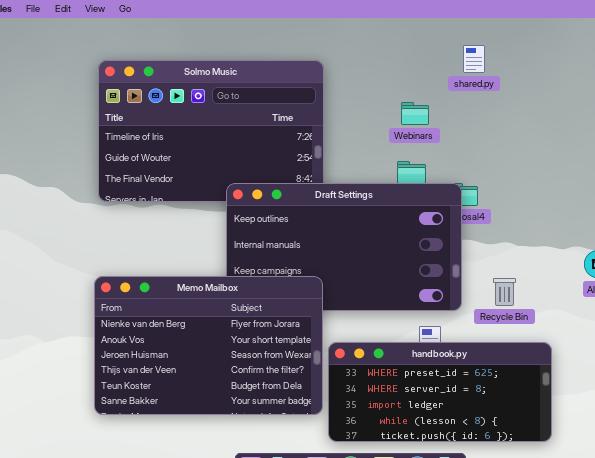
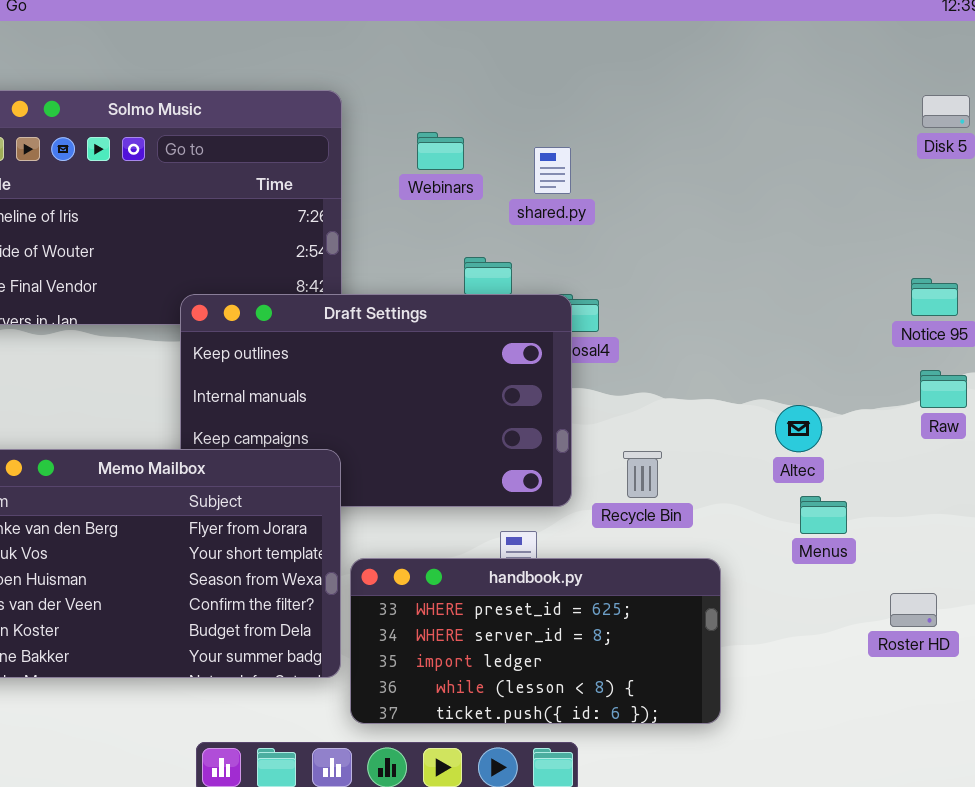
shared.py: [463,45,485,73] -> [534,147,571,194], moved
Webinars: [401,102,429,125] -> [417,132,464,170], moved

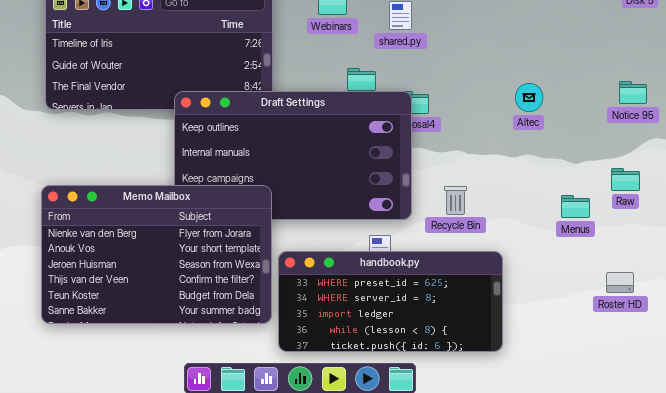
Raw: [920,370,967,408] -> [611,168,640,191], moved
Altec: [775,405,822,452] -> [515,83,543,112], moved
Menus: [800,496,847,534] -> [561,195,590,218], moved

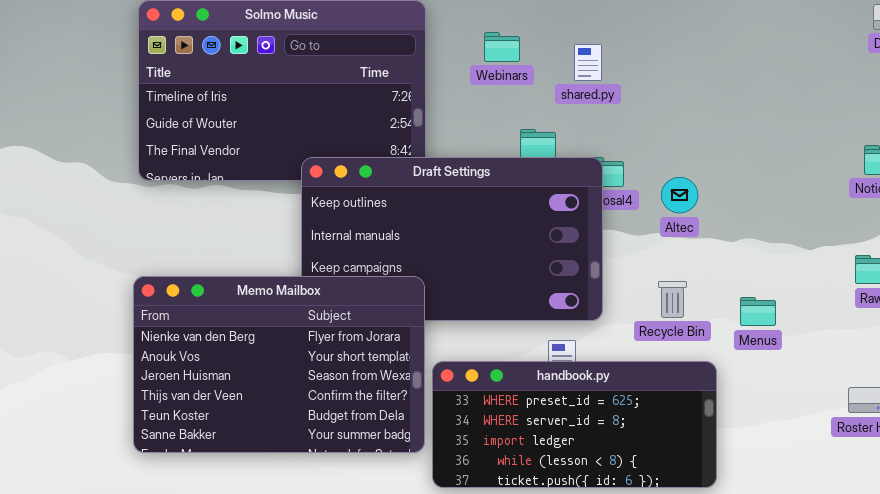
Altec: [515,83,543,112] -> [661,177,698,213], moved
Recycle Bin: [444,186,467,215] -> [658,281,687,318], moved
Menus: [561,195,590,218] -> [740,297,776,326], moved

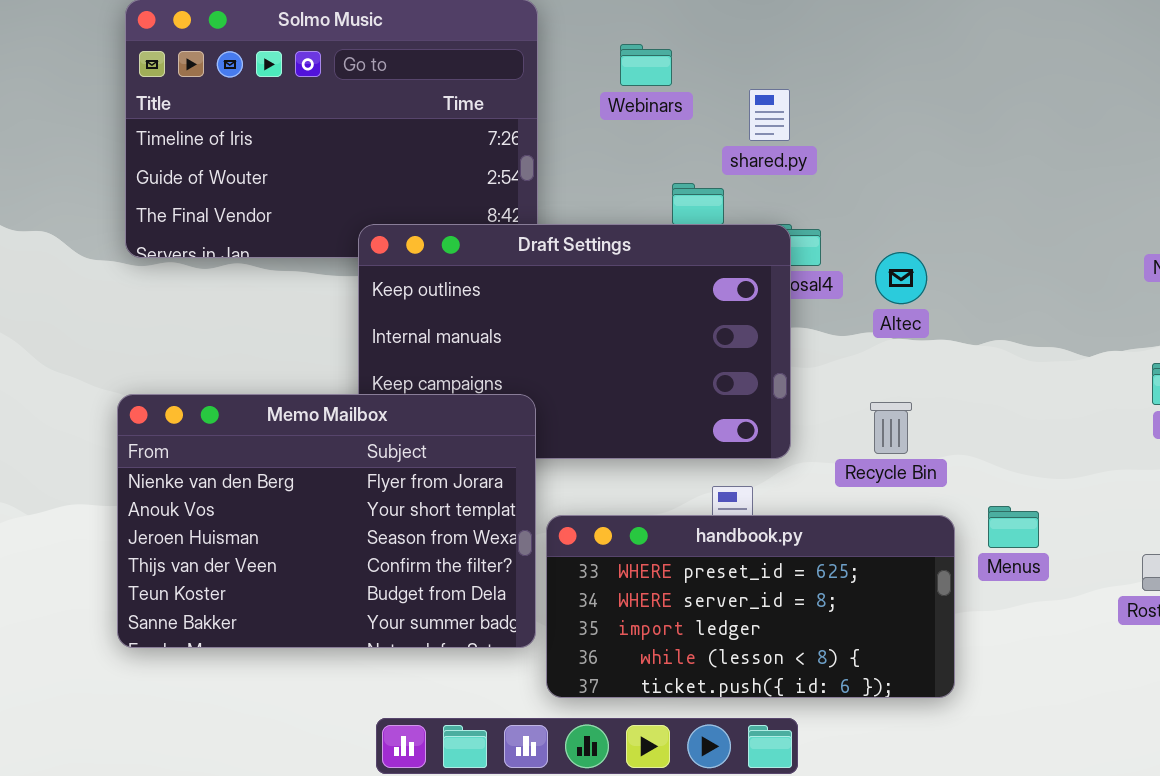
shared.py: [574,44,602,81] -> [749,89,790,141], moved
Menus: [740,297,776,326] -> [988,506,1039,548], moved

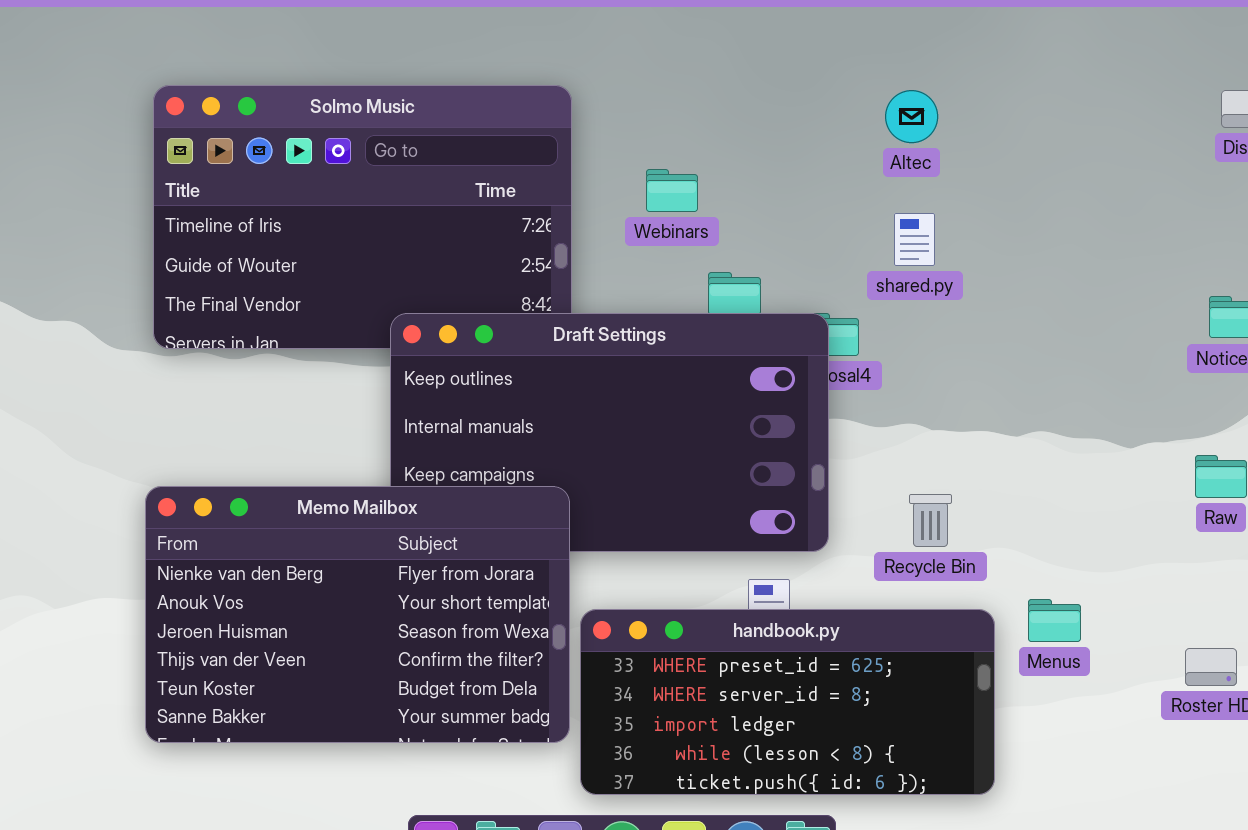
Webinars: [620,44,672,86] -> [646,169,698,212], moved
shared.py: [749,89,790,141] -> [894,213,935,266], moved
Altec: [875,252,927,304] -> [885,90,938,143], moved

